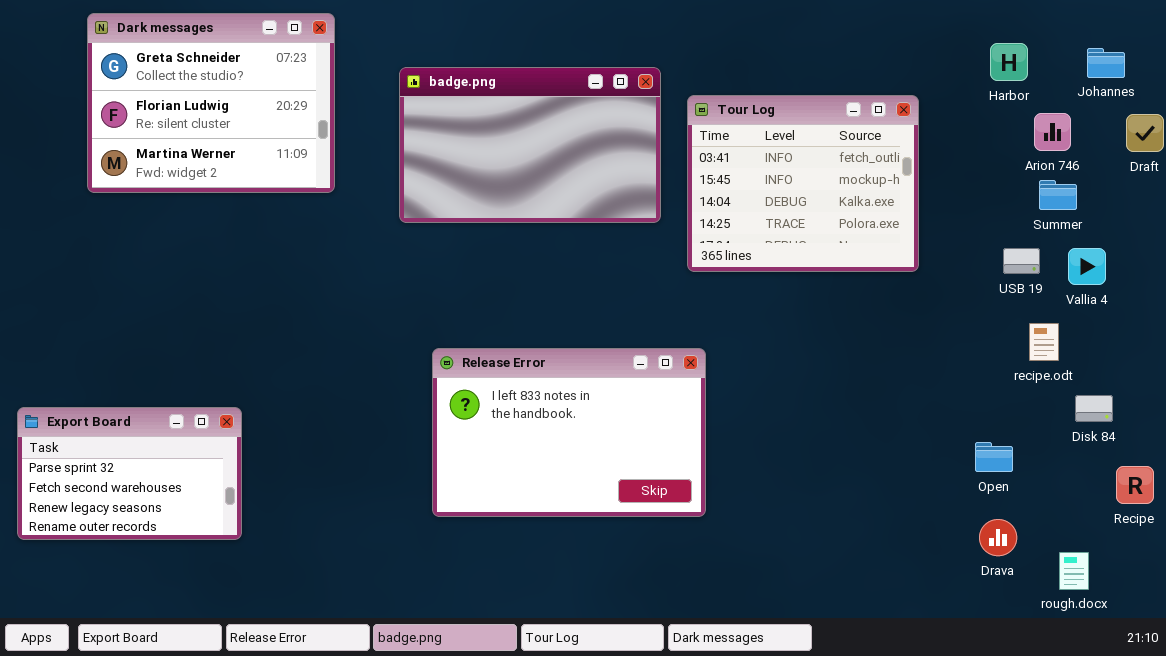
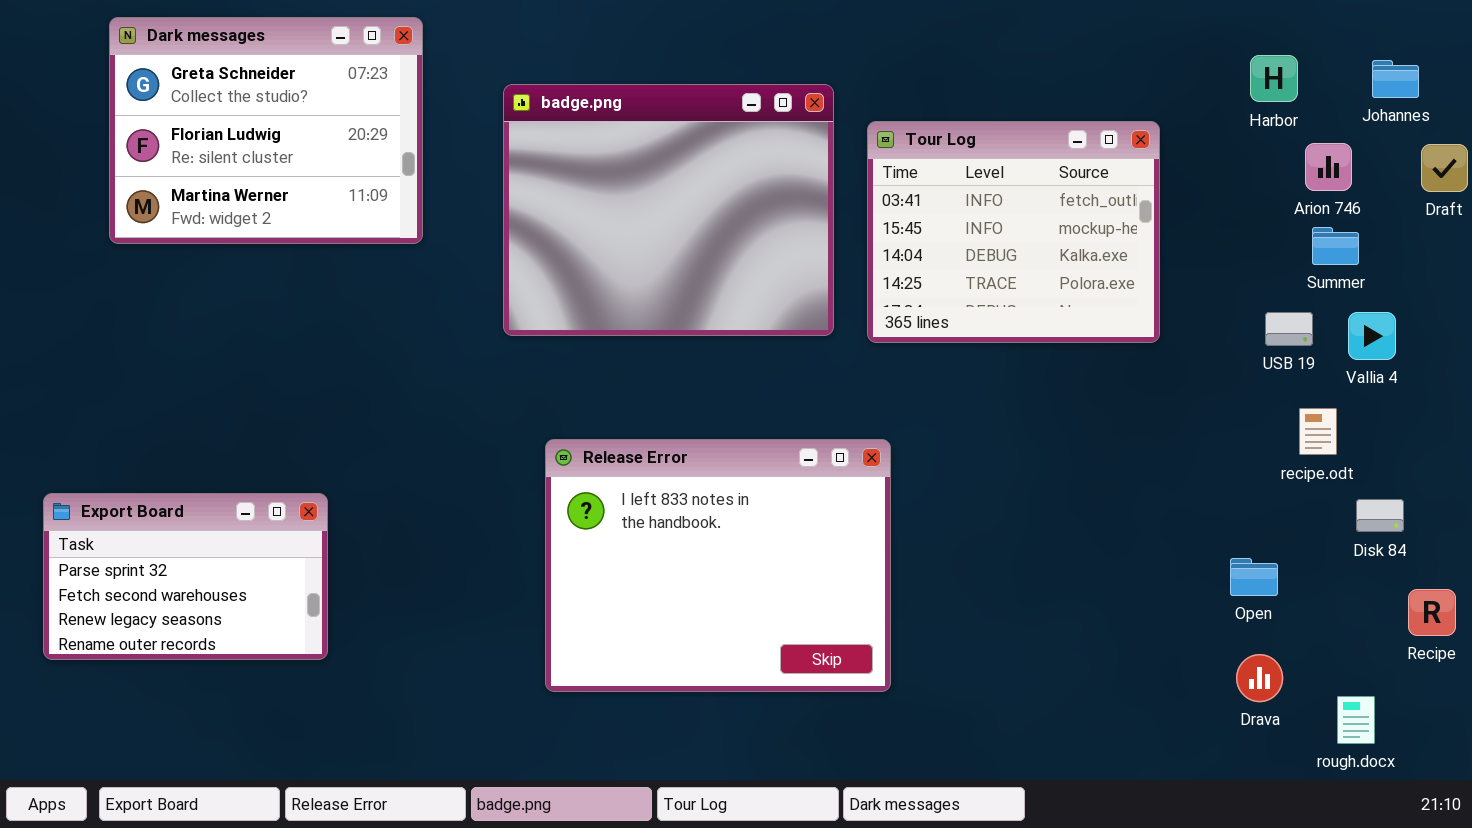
badge.png: [399,67,661,223] -> [503,84,834,336], resized
Release Error: [432,348,706,517] -> [545,439,891,692], resized
Export Board: [17,407,242,540] -> [43,493,328,660], moved

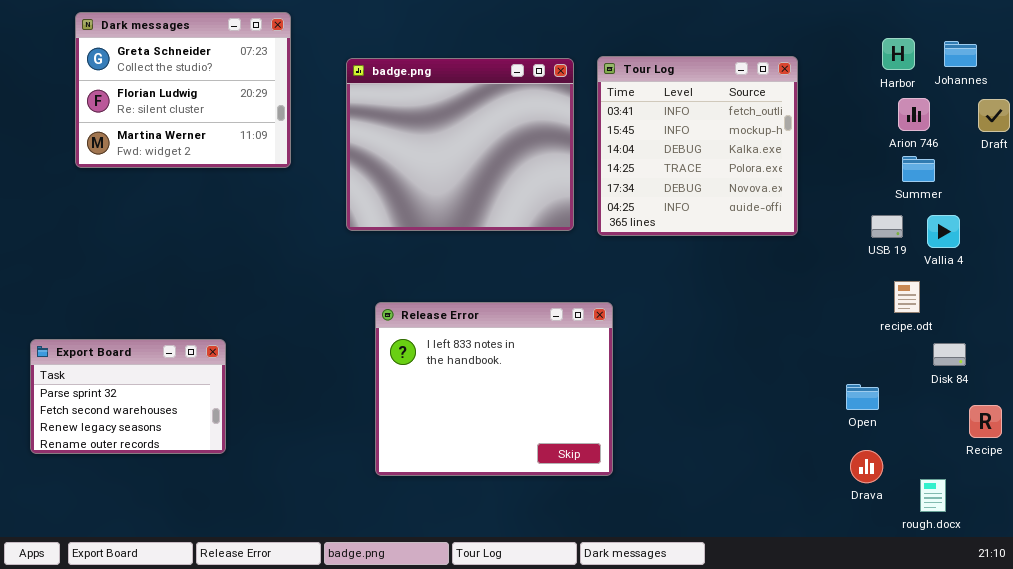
Harbor: [1250,55,1298,102] -> [882,38,915,70], moved
Tour Log: [867,121,1160,343] -> [597,56,798,236], resized

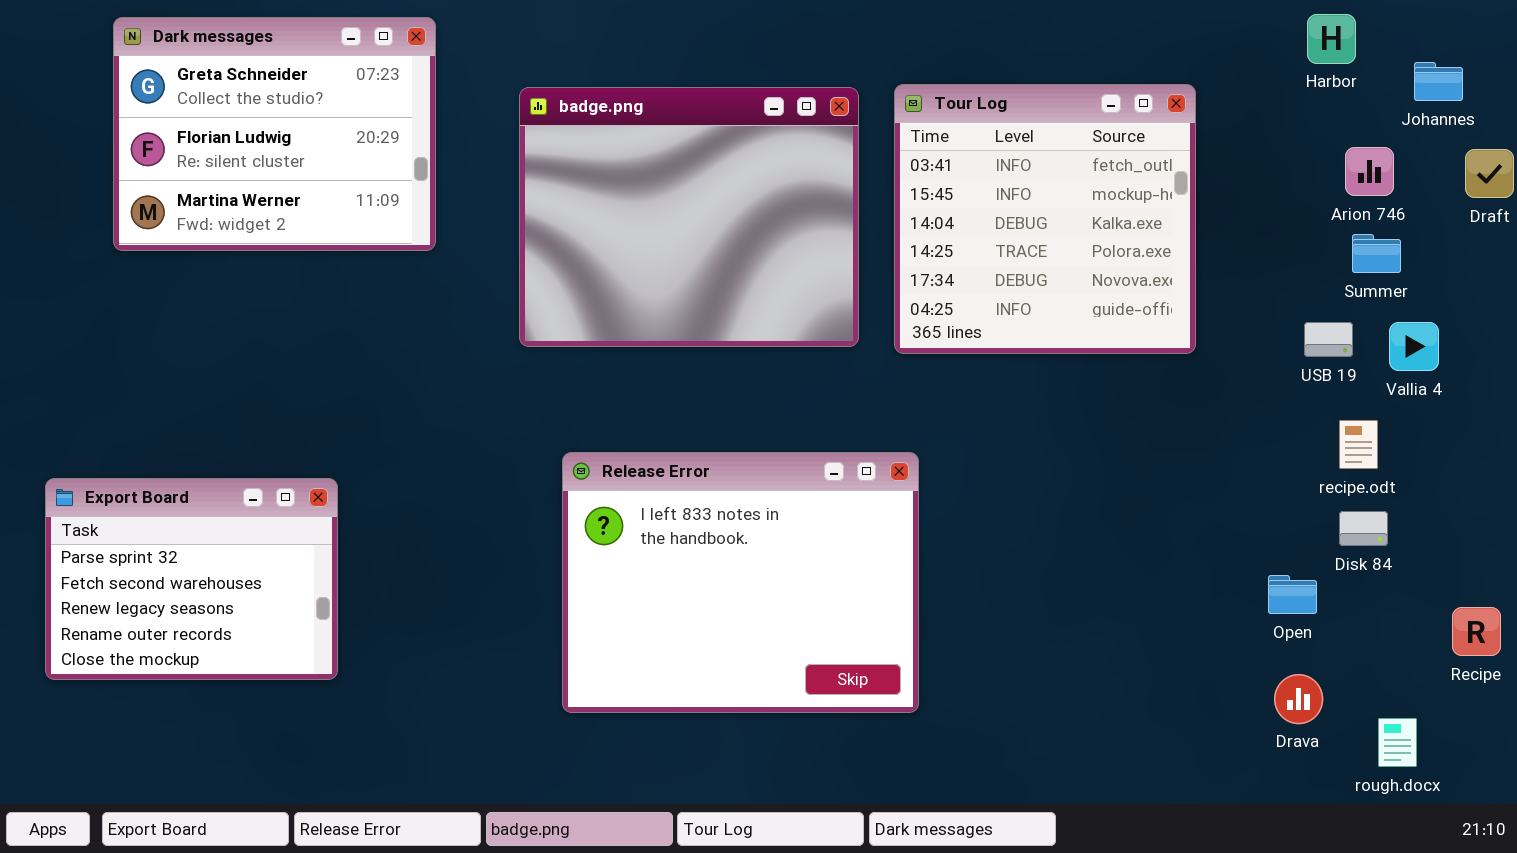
Harbor: [882,38,915,70] -> [1307,14,1356,64], moved
Export Board: [30,339,226,454] -> [45,478,338,680], resized
Disk 84: [933,343,966,366] -> [1339,511,1388,546], moved

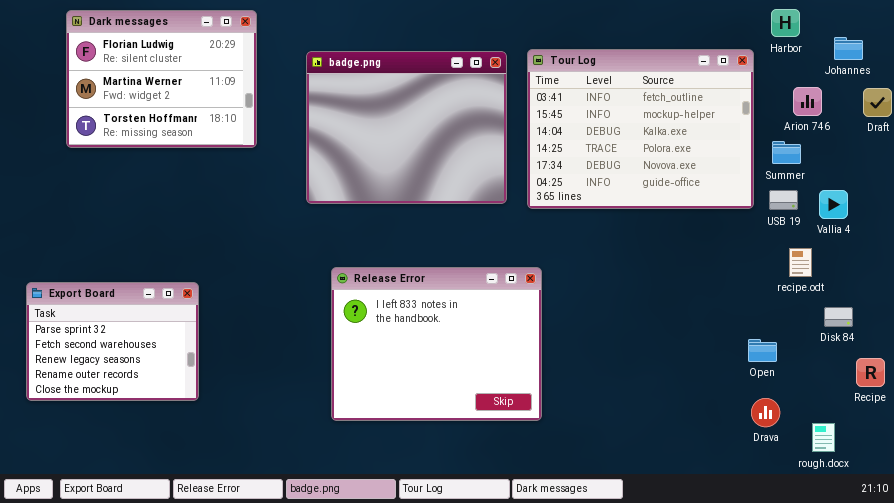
Dark messages: [113,17,436,251] -> [66,10,257,148], scrolled down 1 row
Tour Log: [894,84,1196,354] -> [527,49,754,209], resized
Summer: [1352,234,1401,273] -> [772,141,801,164], moved
Disk 84: [1339,511,1388,546] -> [824,307,853,327], moved

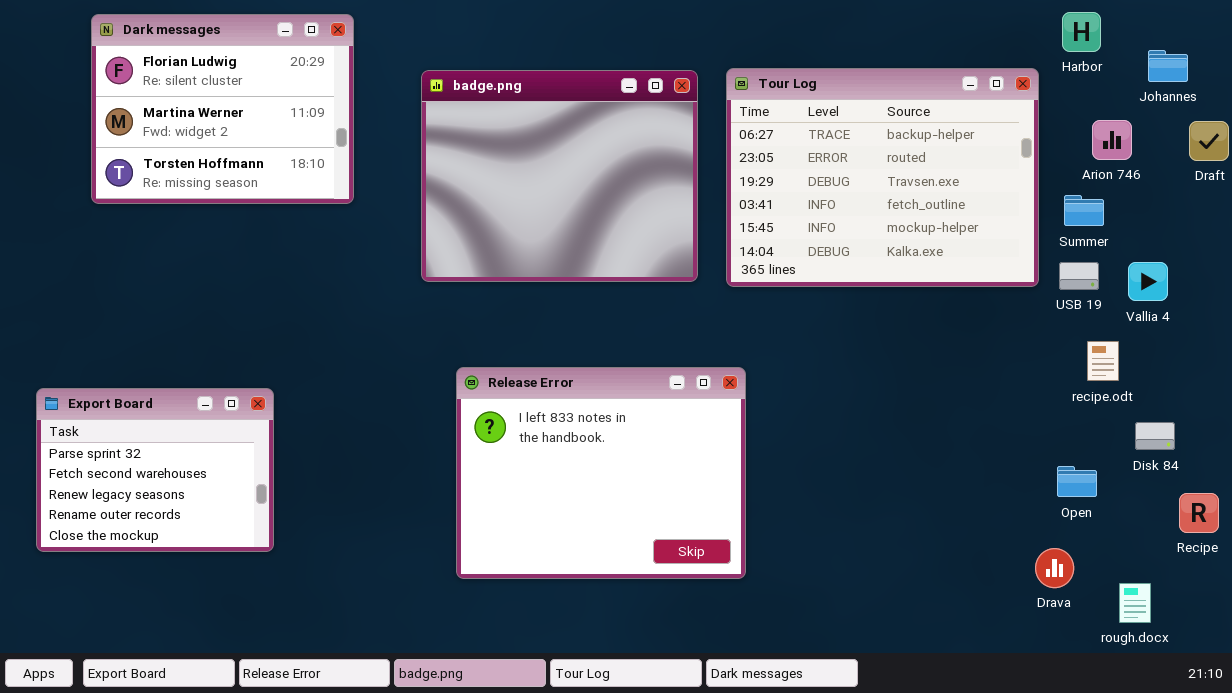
Tour Log: [527,49,754,209] -> [726,68,1039,287], scrolled up 3 rows
Open: [748,339,777,362] -> [1057,466,1097,497], moved

